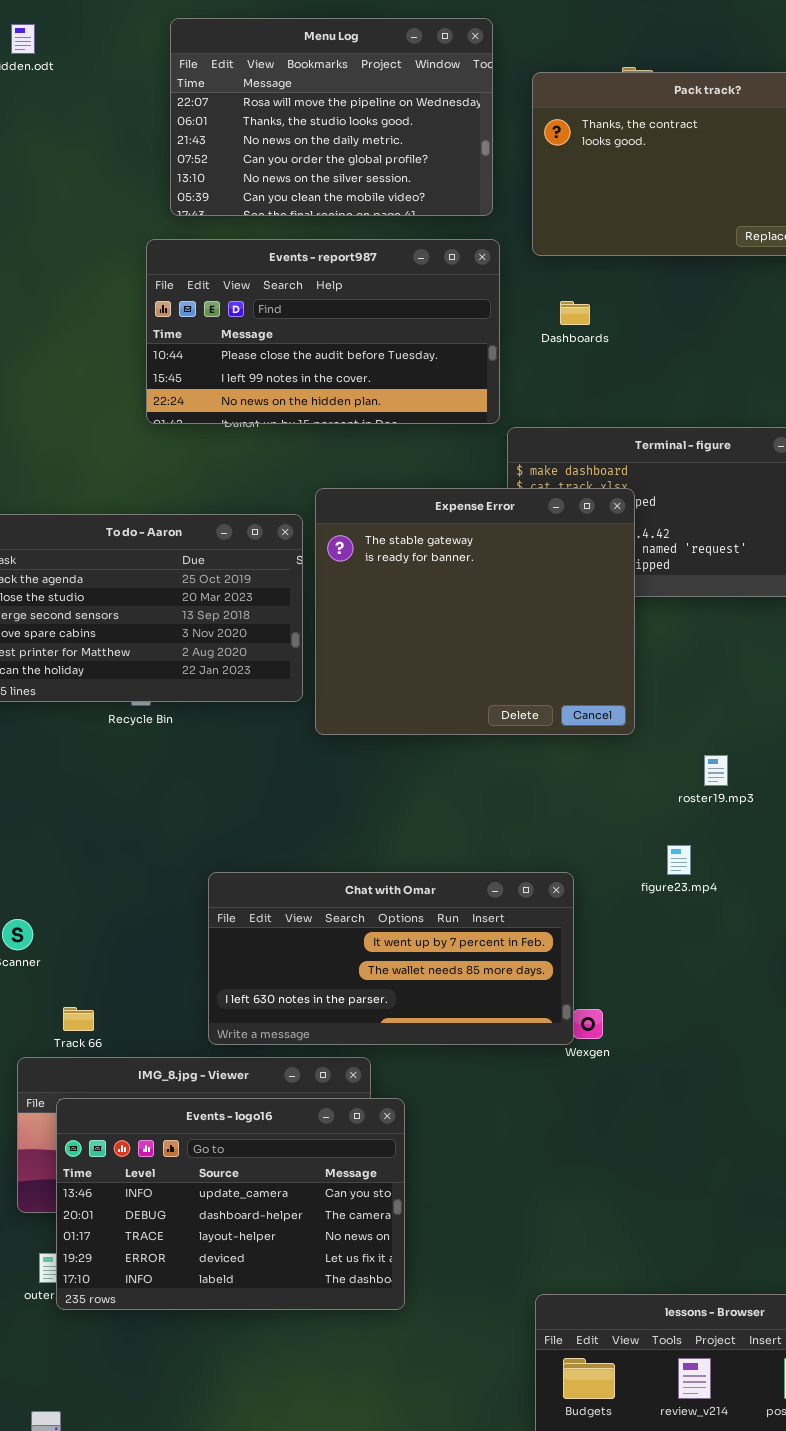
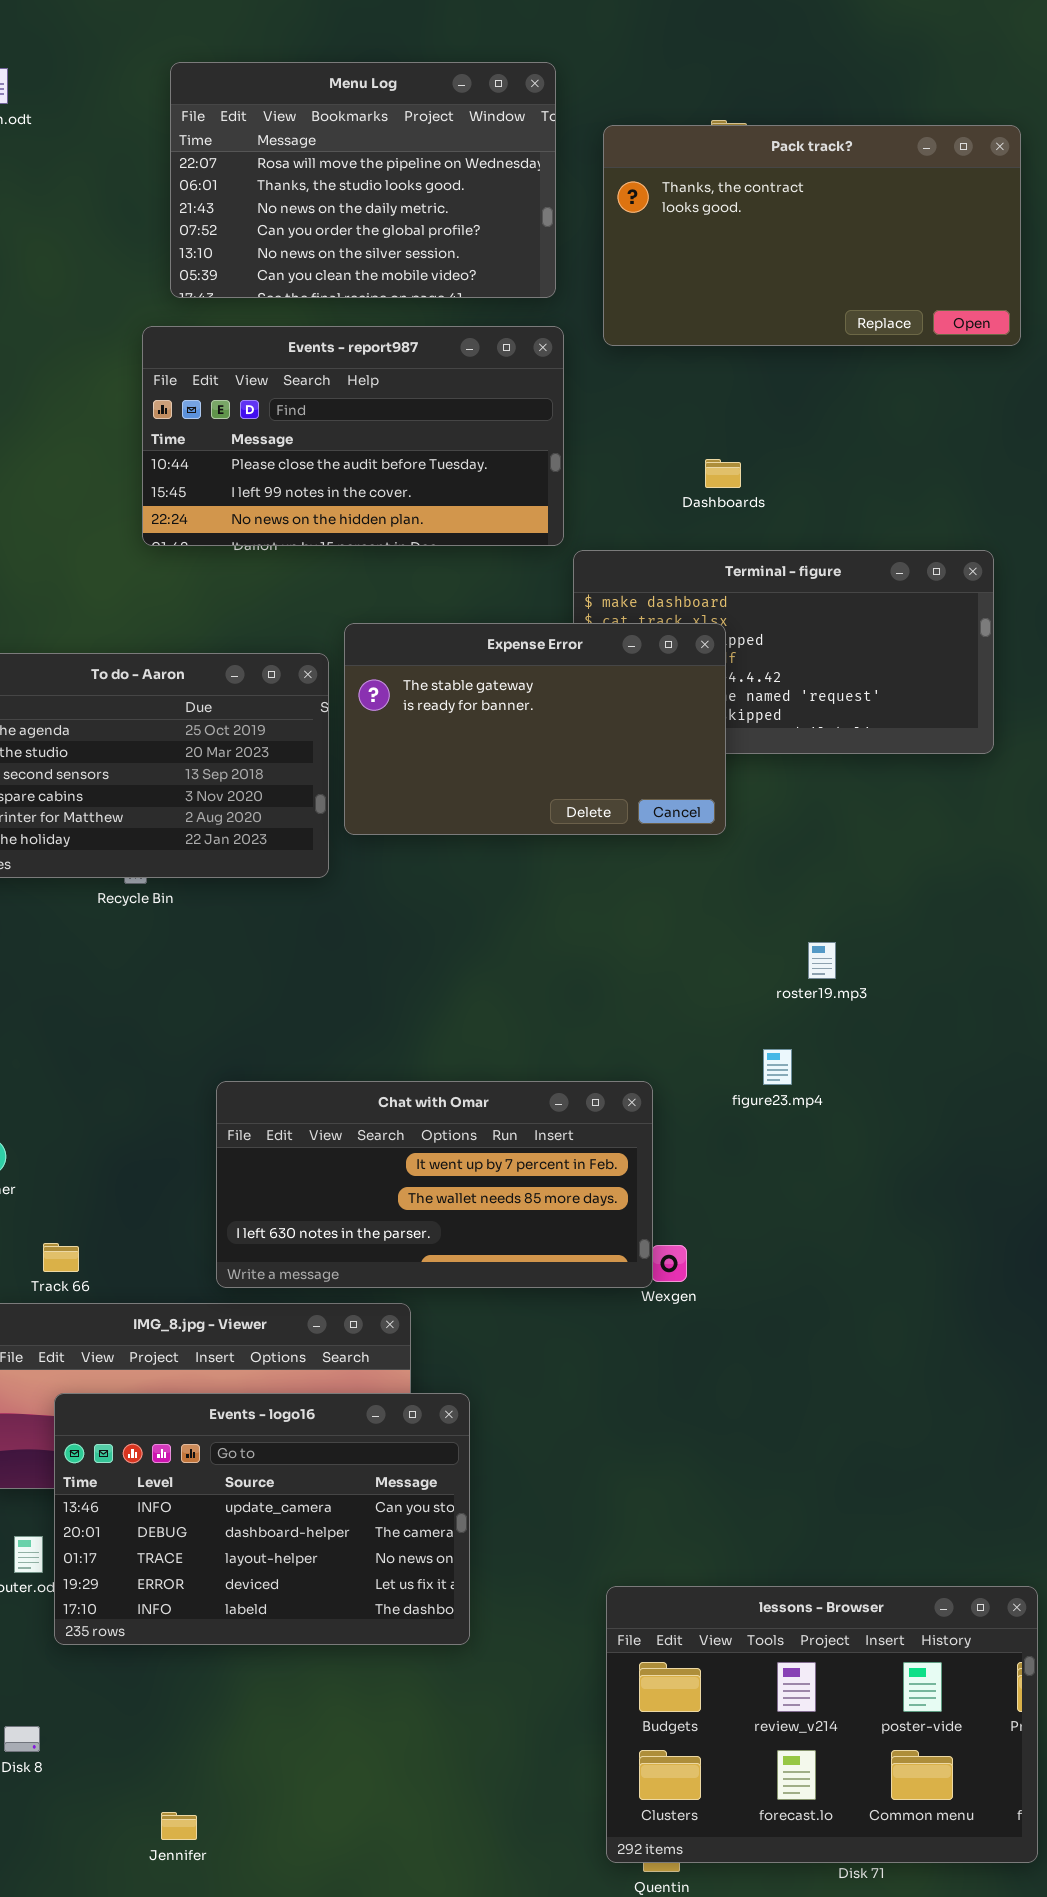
Dashboards: [560,301,590,325] -> [705,459,741,488], moved
Expense Error: [315,488,635,735] -> [344,623,726,835], resized
Events - logo16: [56,1098,405,1310] -> [54,1393,470,1645], moved

